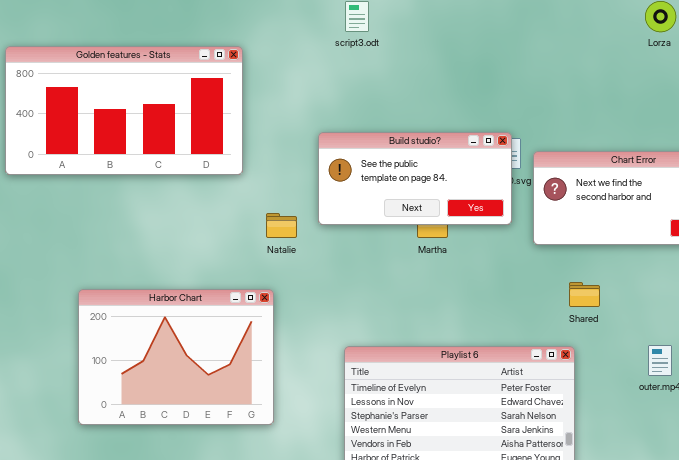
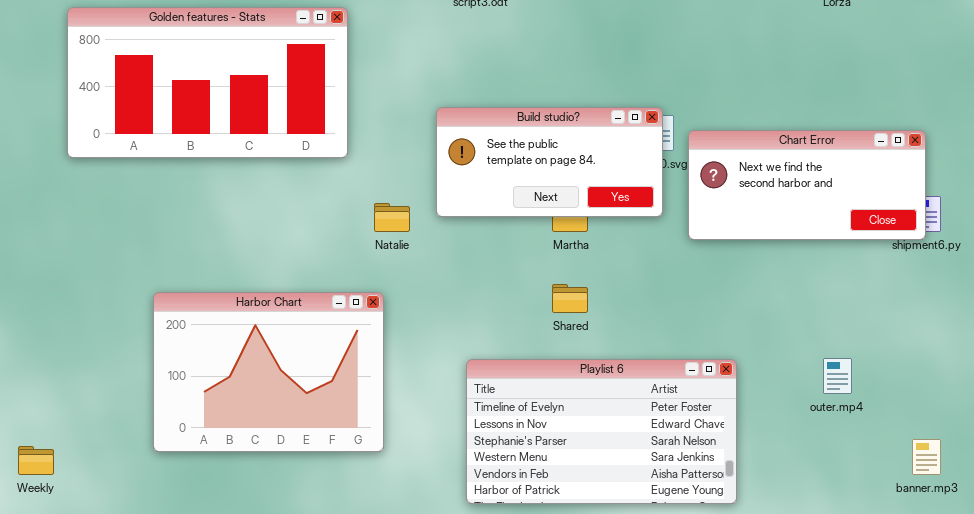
Shared: [569,282,600,307] -> [552,284,588,313], moved

